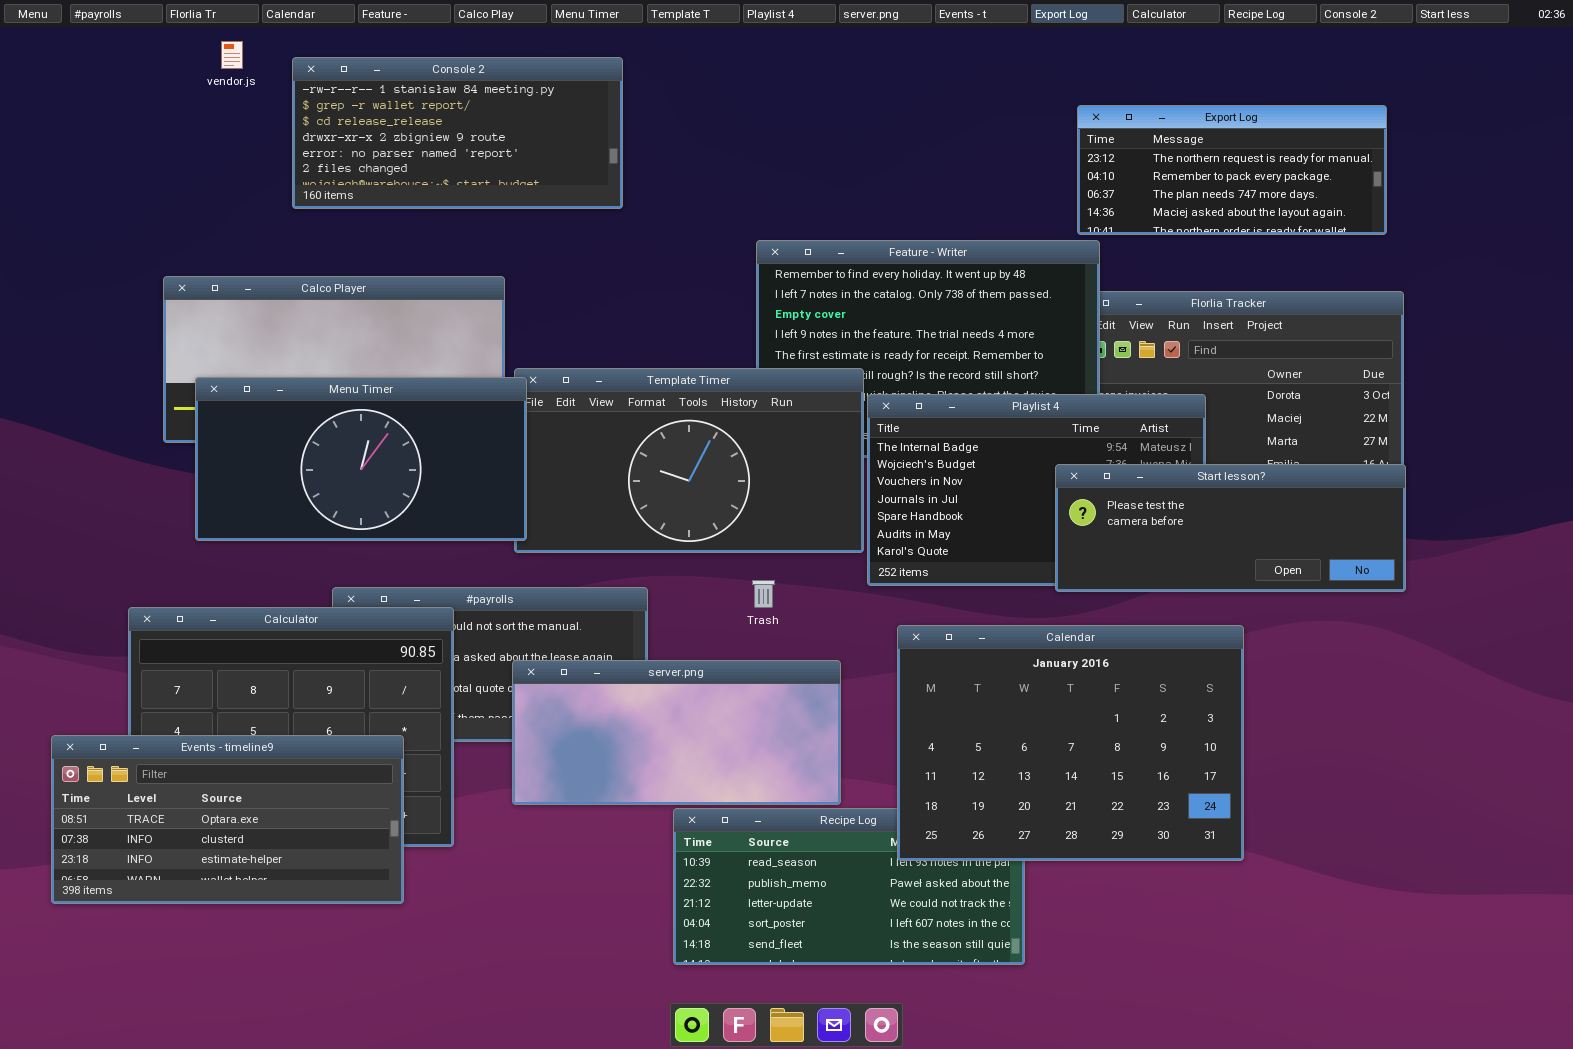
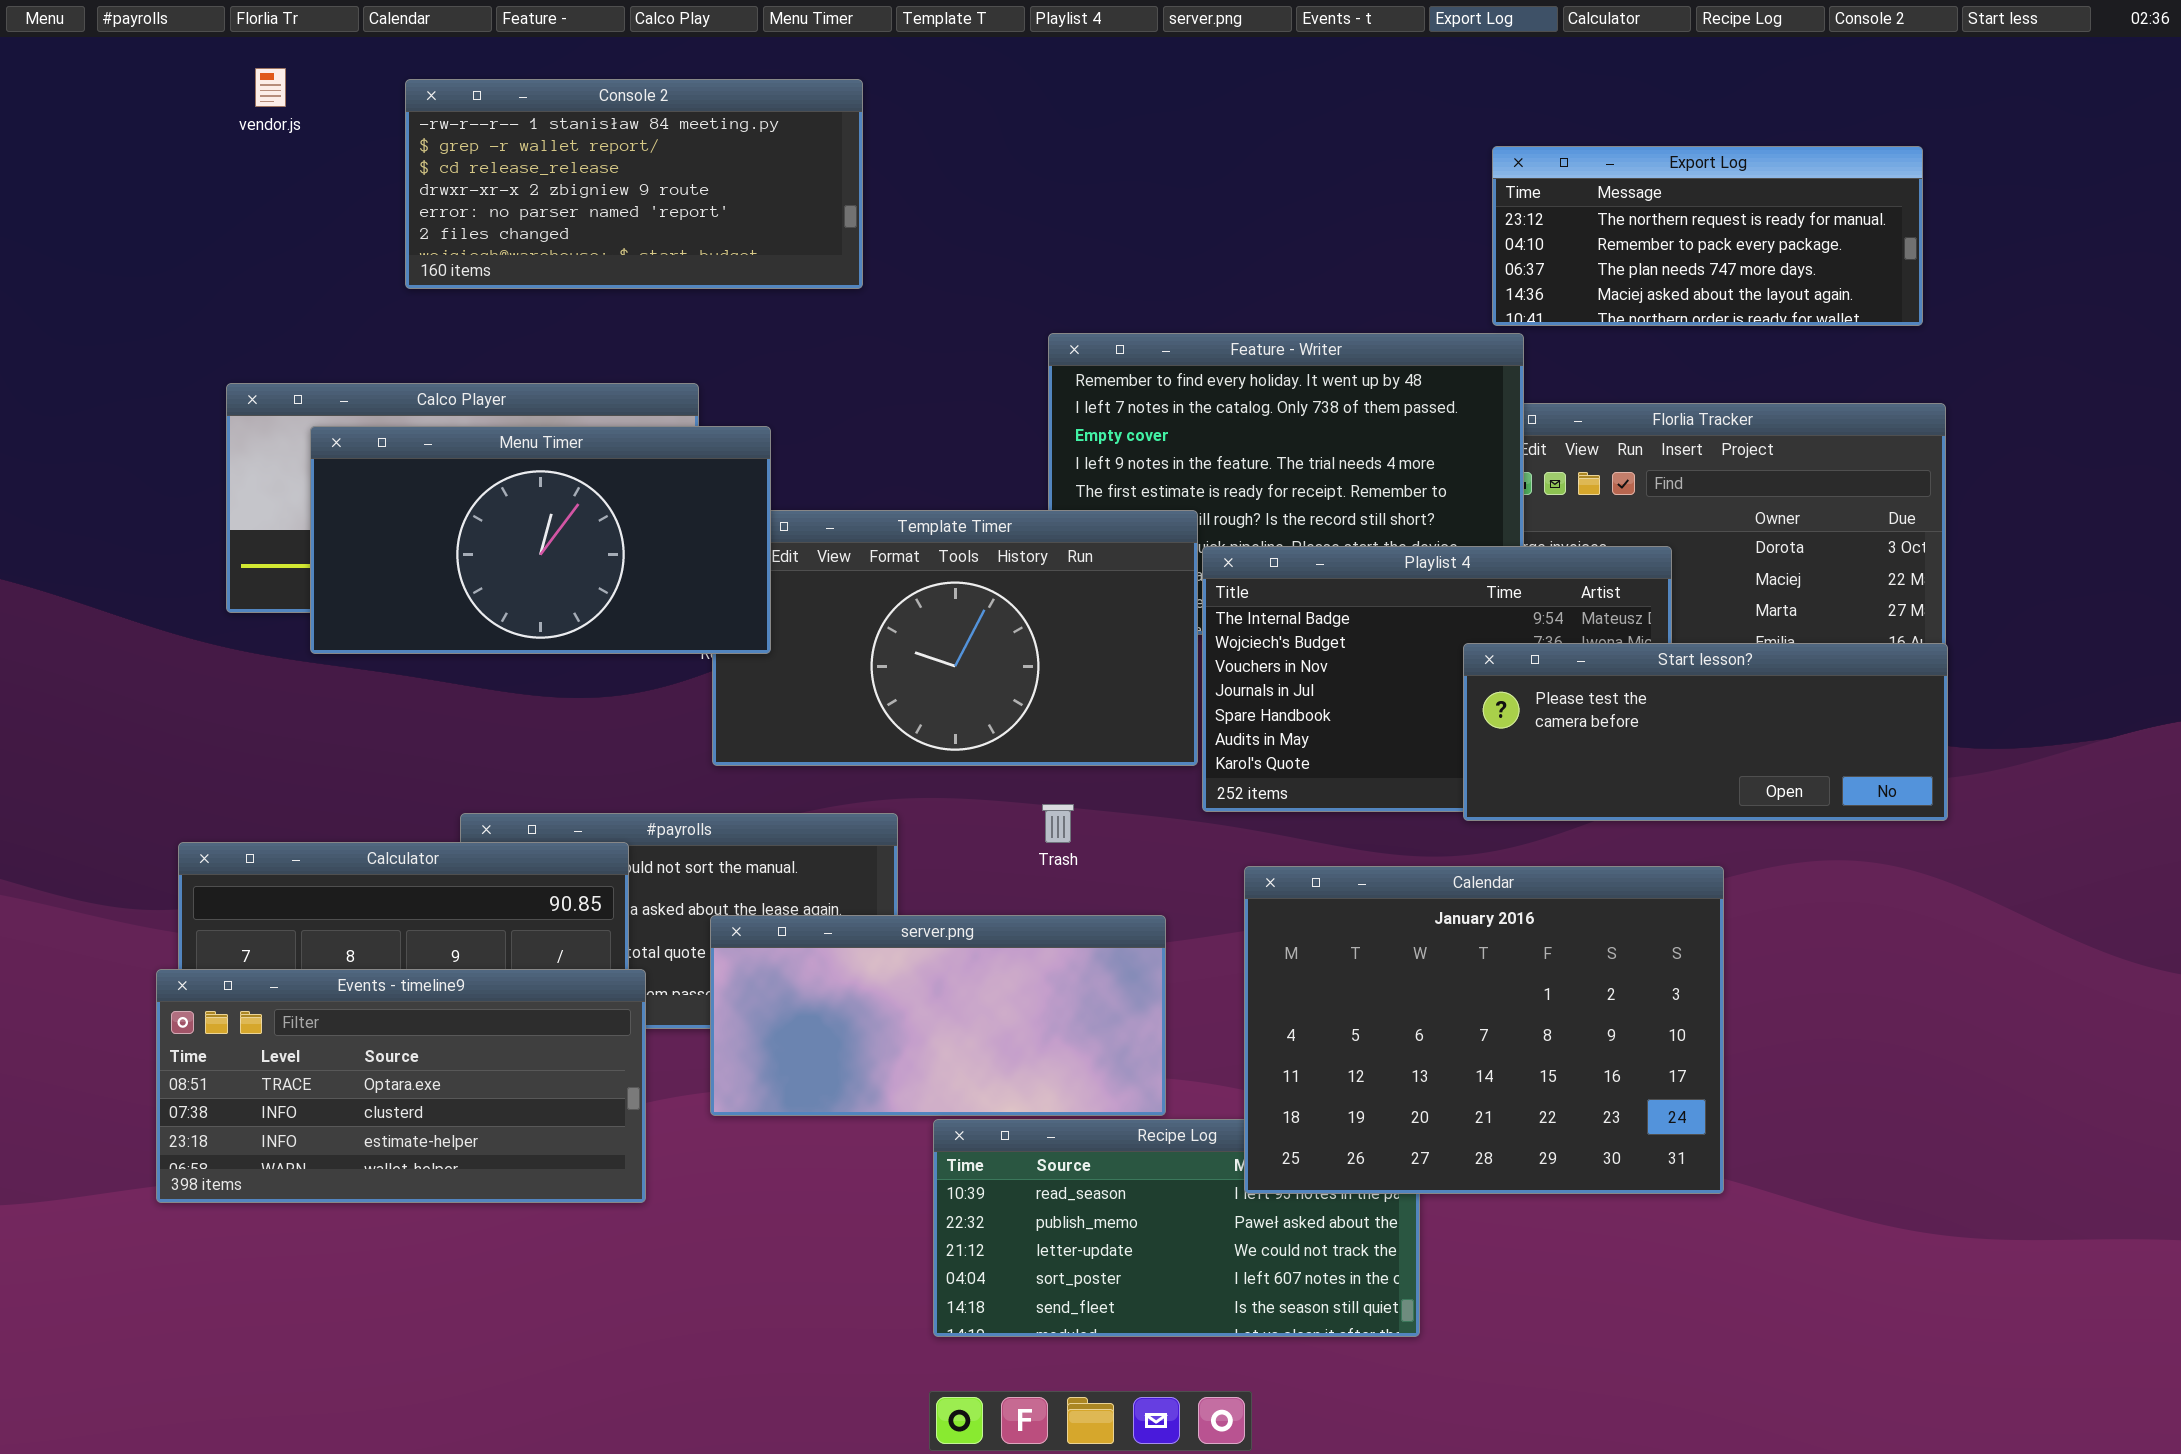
vendor.js: [221,41,243,69] -> [255,68,286,107], moved
Menu Timer: [195,377,527,541] -> [310,426,771,654], moved
Events - timeline9: [51,735,404,904] -> [156,969,646,1203], moved

